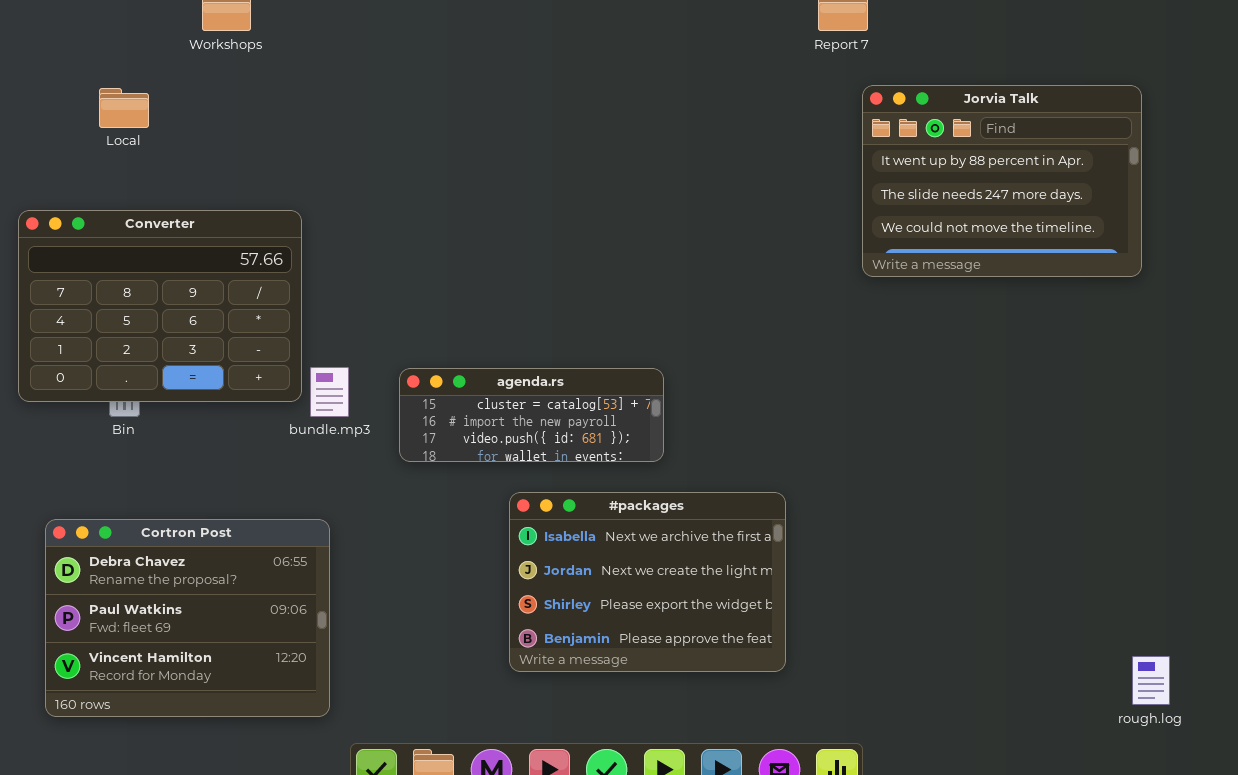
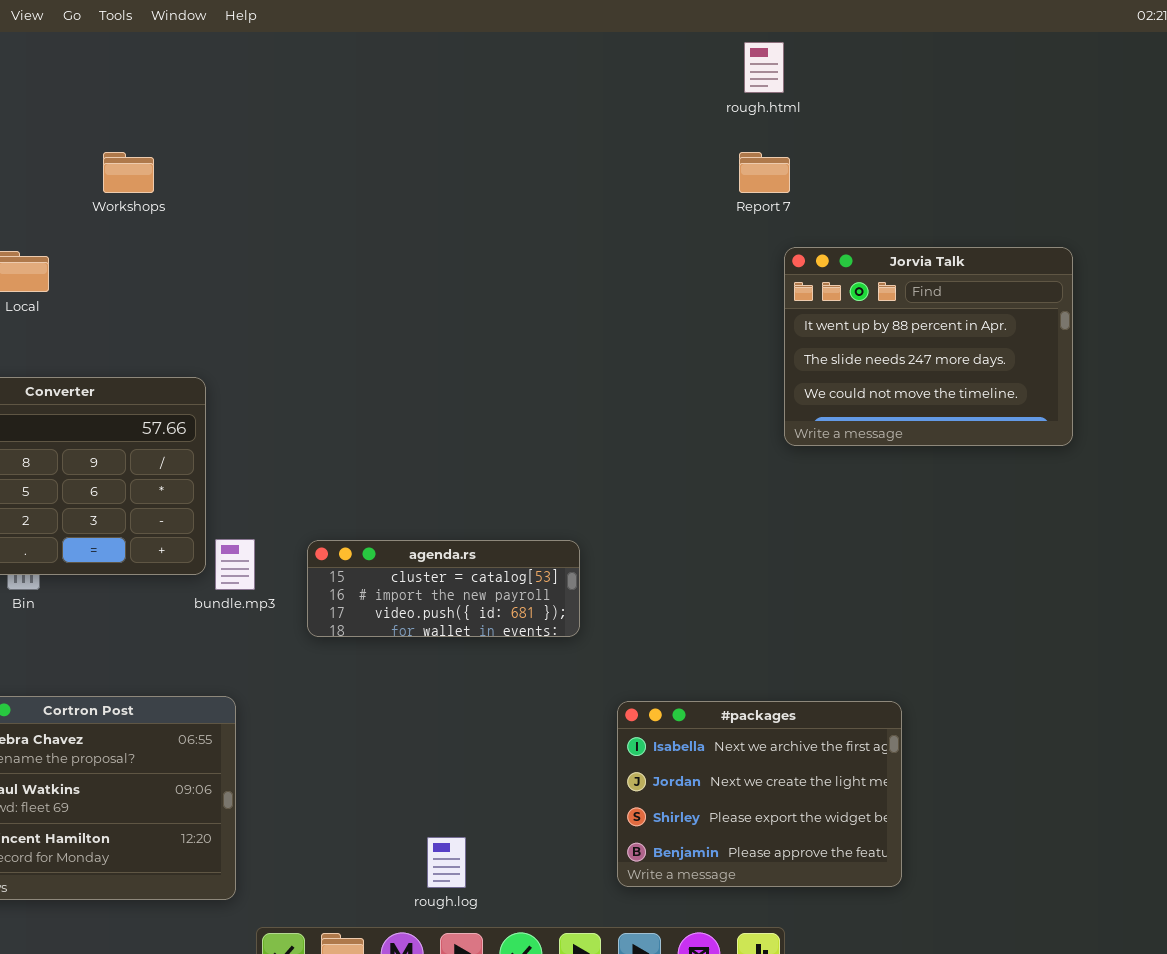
#packages: [509,492,786,672] -> [617,701,902,887], moved
rough.log: [1132,656,1170,705] -> [427,837,466,888], moved

